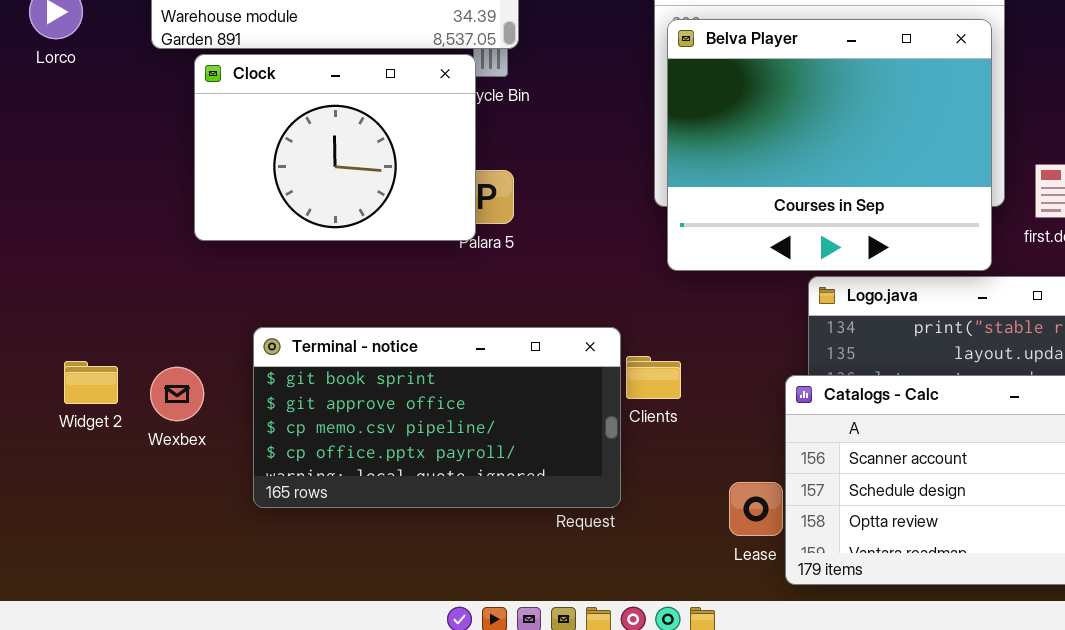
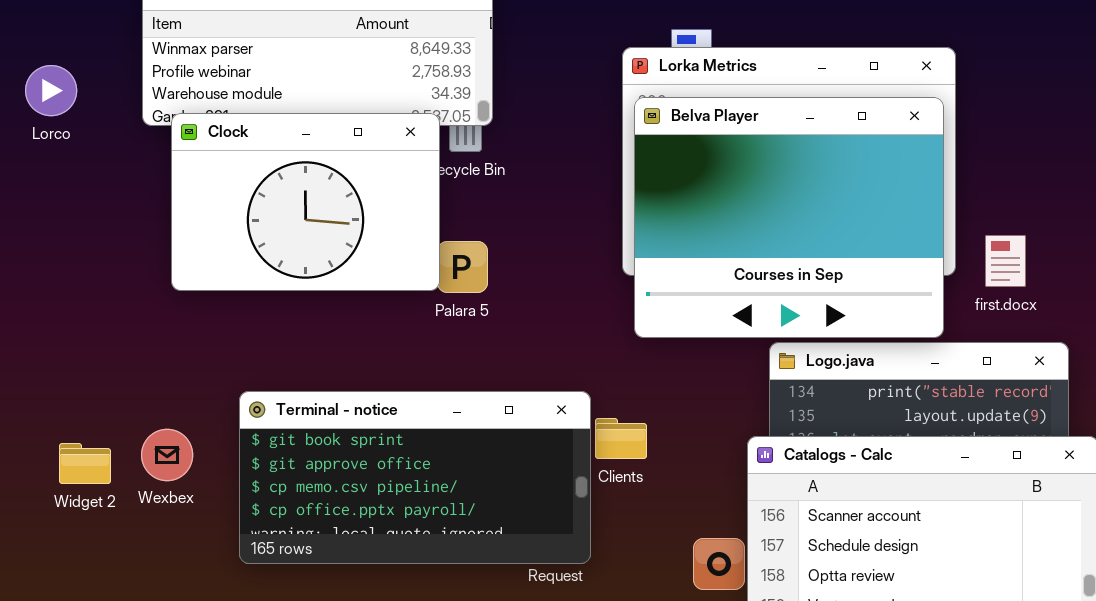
Clock: [194,54,476,241] -> [171,113,440,291], moved
Widget 2: [64,361,118,404] -> [59,443,111,484], moved

